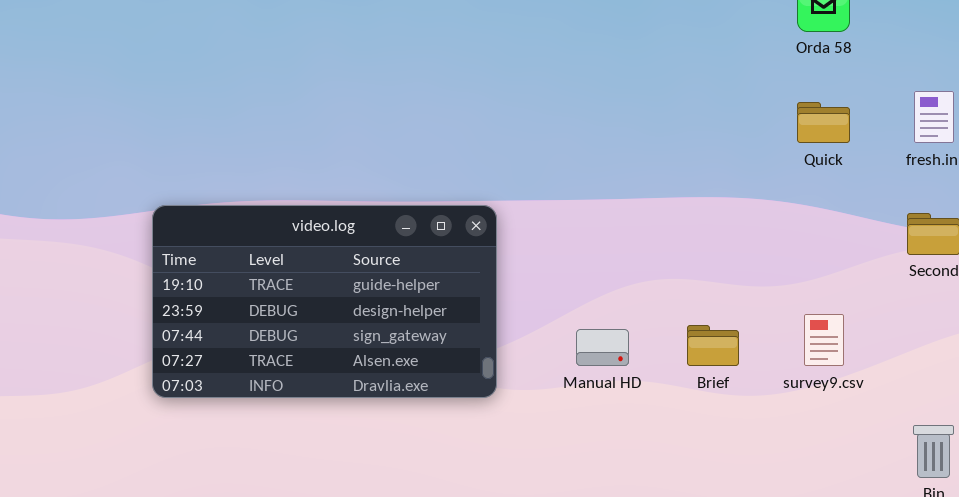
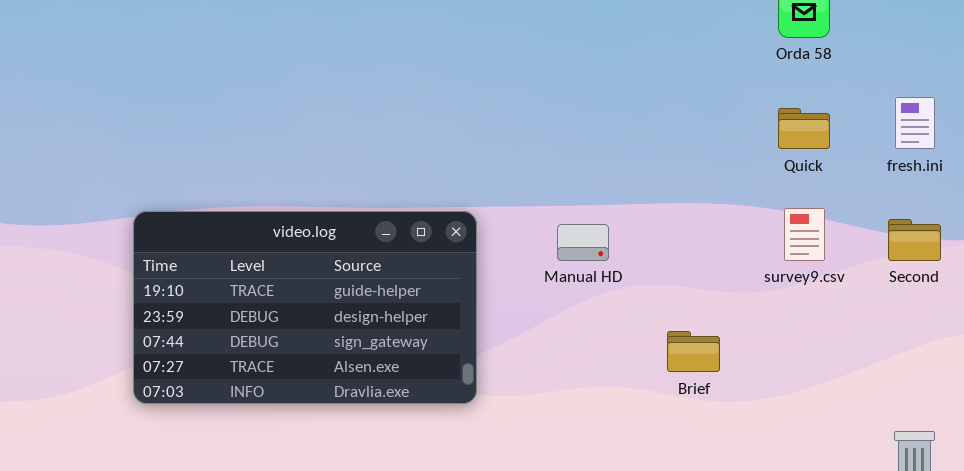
survey9.csv: [804,314,844,366] -> [784,208,825,261], moved
Manual HD: [576,329,629,366] -> [557,224,609,261], moved

